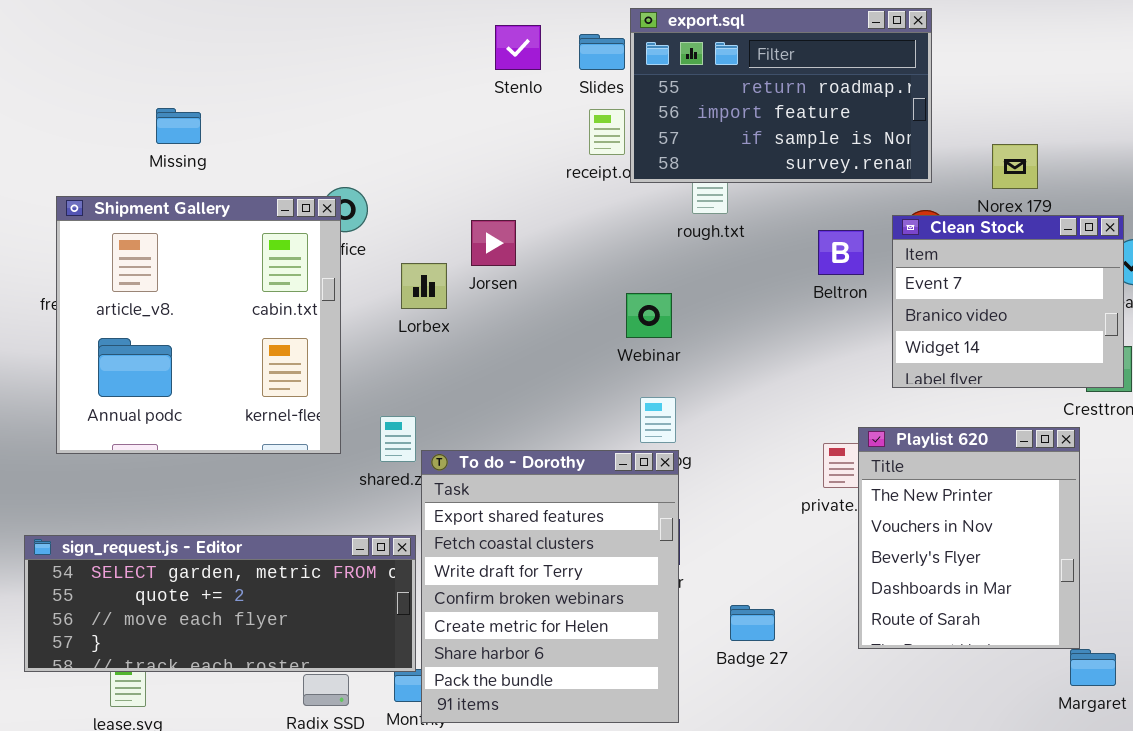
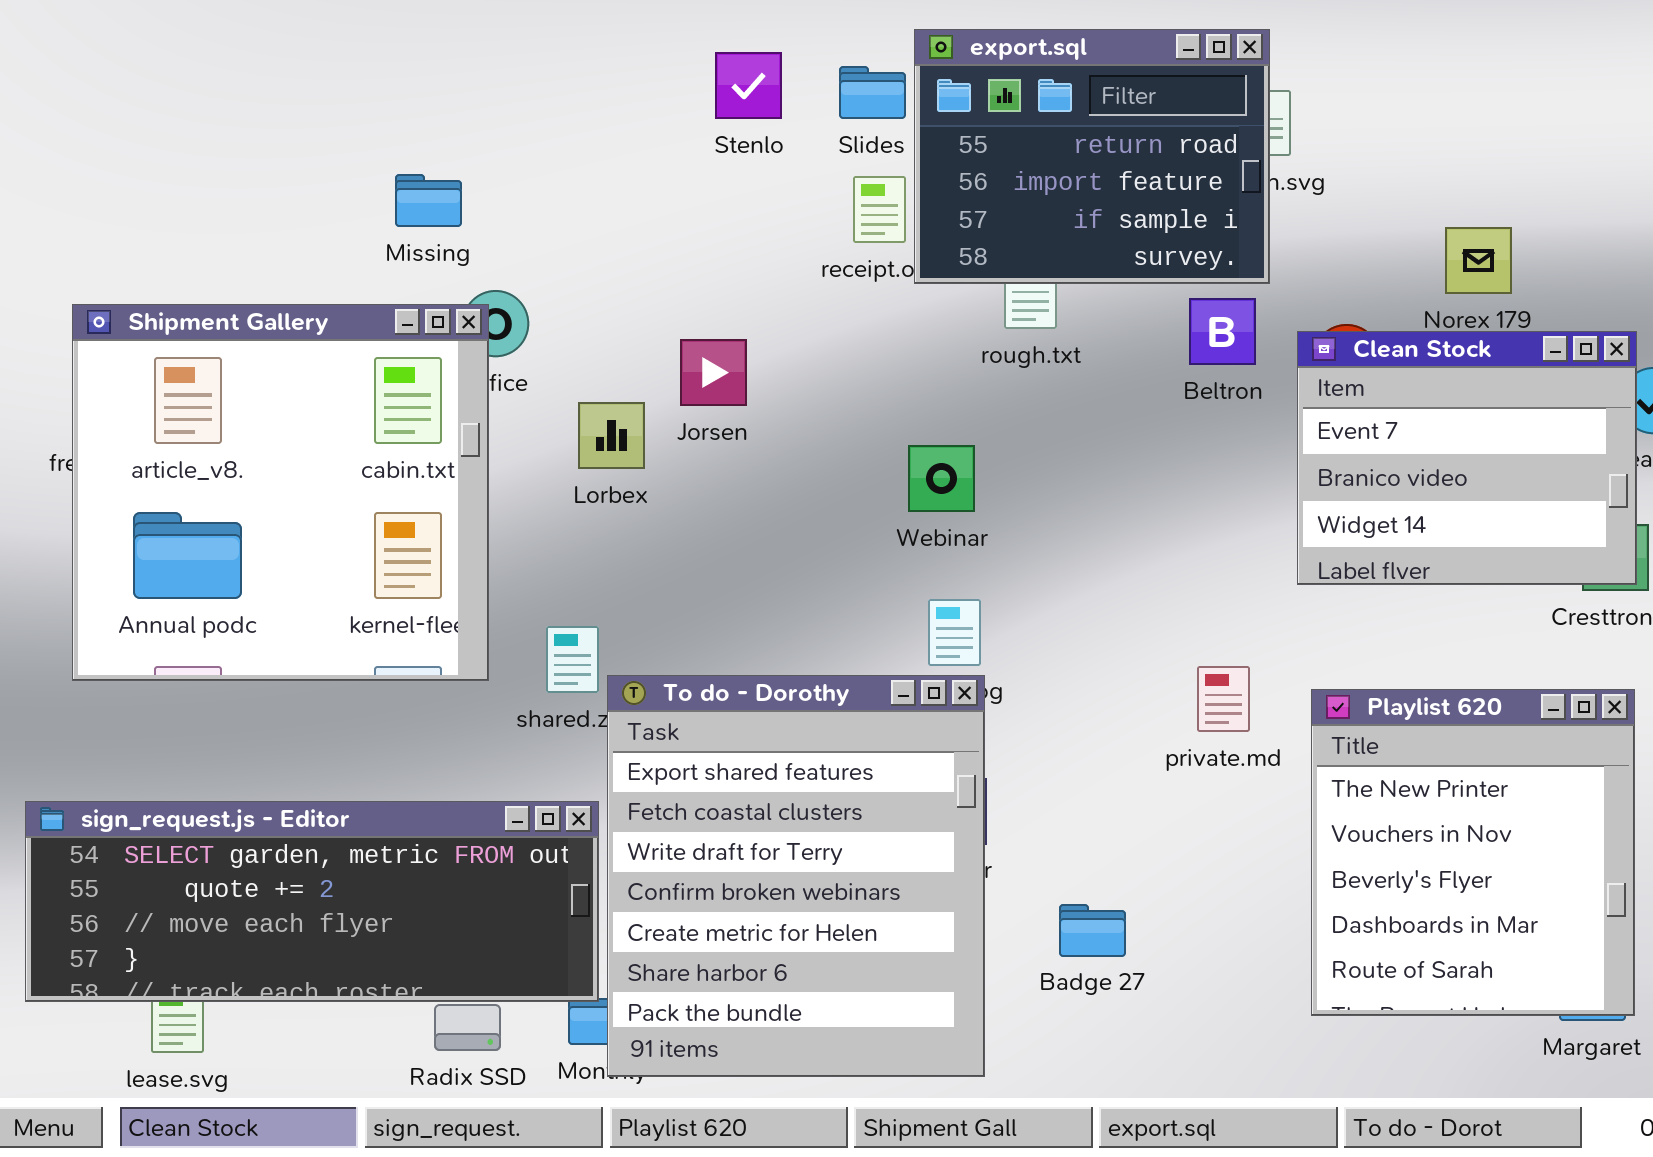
export.sql: [630,8,932,183] -> [914,29,1270,284], resized
Missing: [156,108,201,144] -> [395,174,462,227], moved
Beltron: [818,230,864,275] -> [1189,298,1256,365], moved
Playlist 620: [858,427,1080,649] -> [1311,689,1635,1016], moved

